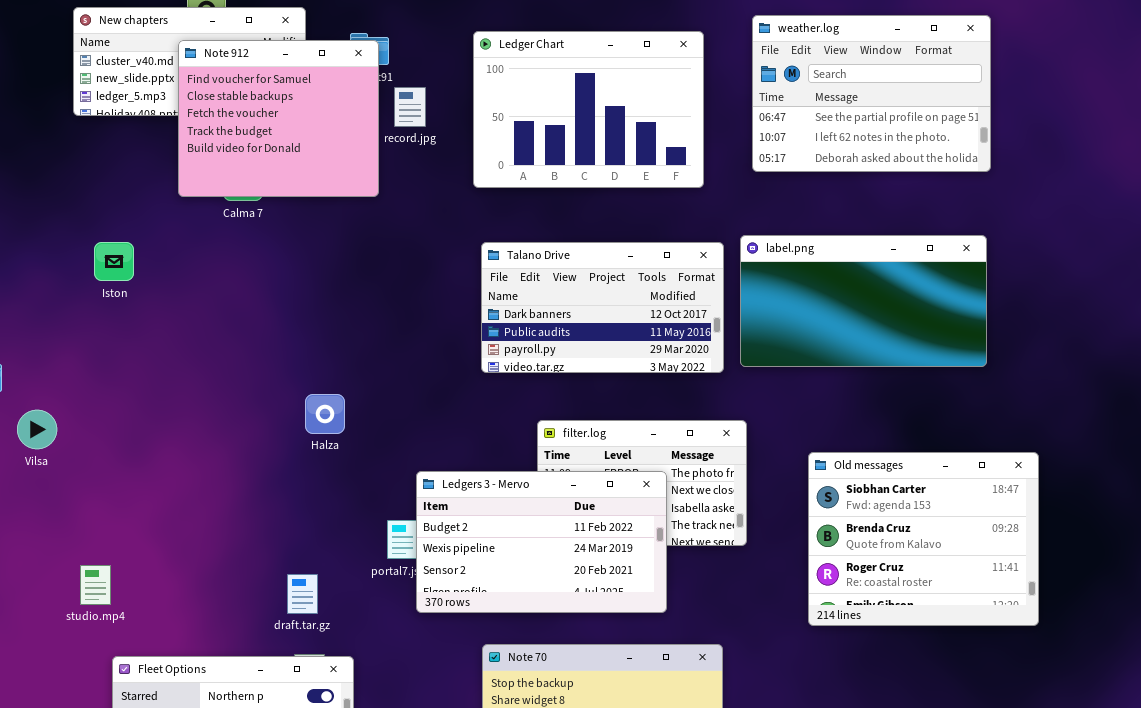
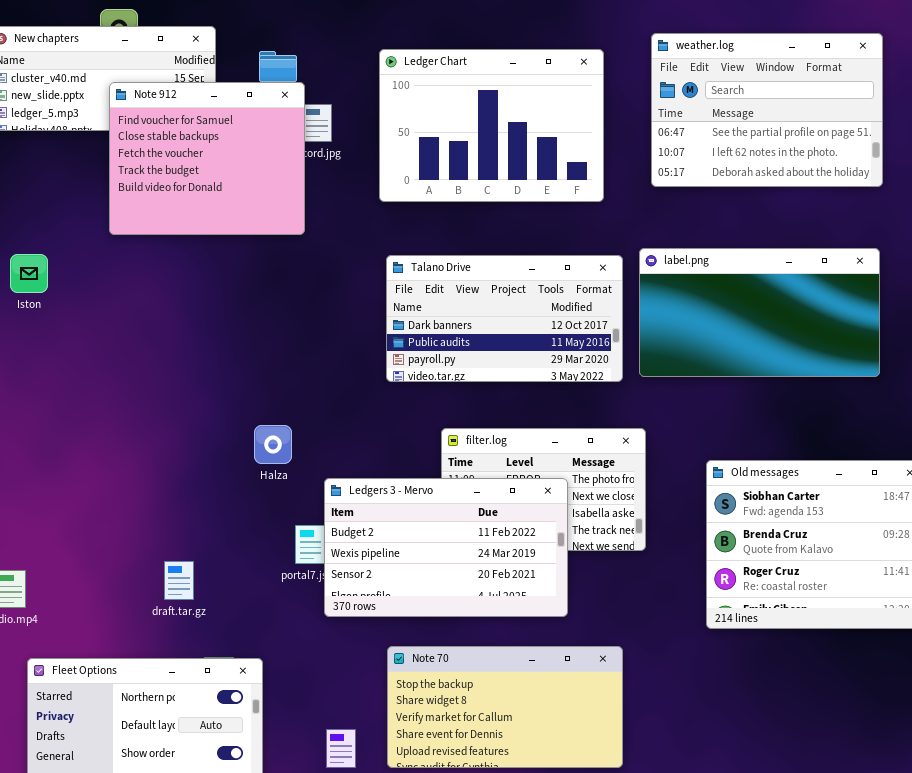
Note 912: [178,40,379,197] -> [109,82,305,235], moved
Halza: [305,394,345,434] -> [254,425,292,464], moved
draft.tar.gz: [287,574,318,614] -> [164,561,194,600], moved

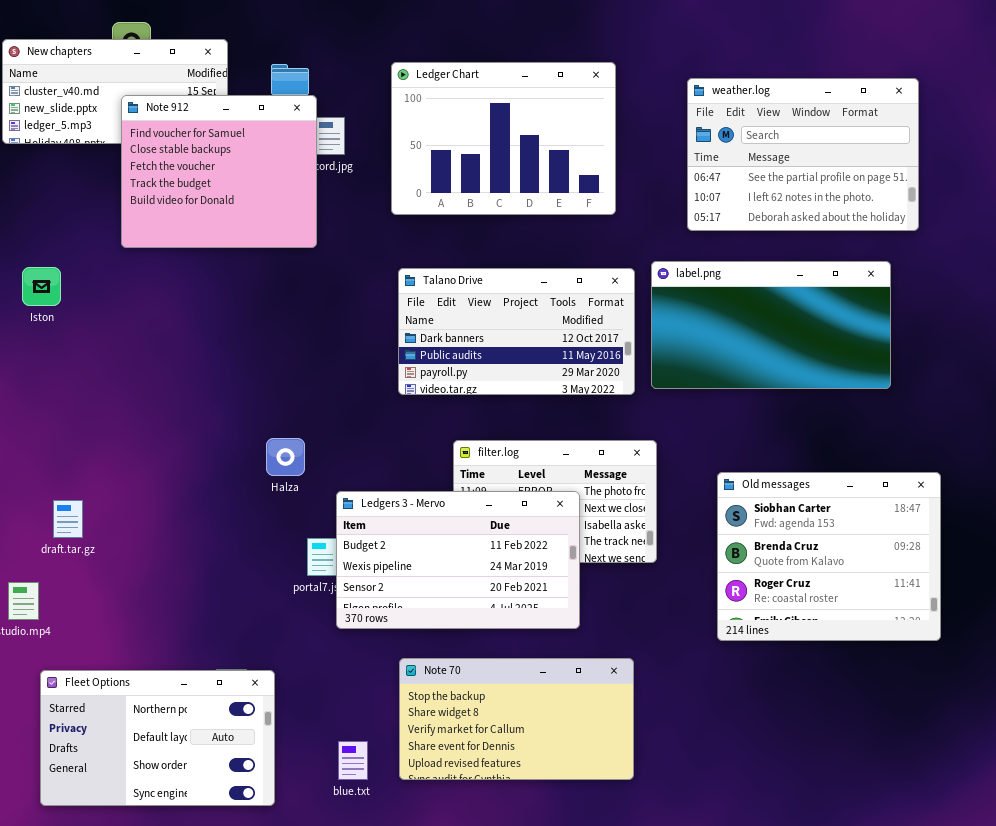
weather.log: [651,33,883,187] -> [687,78,919,231], moved
draft.tar.gz: [164,561,194,600] -> [53,500,83,538], moved

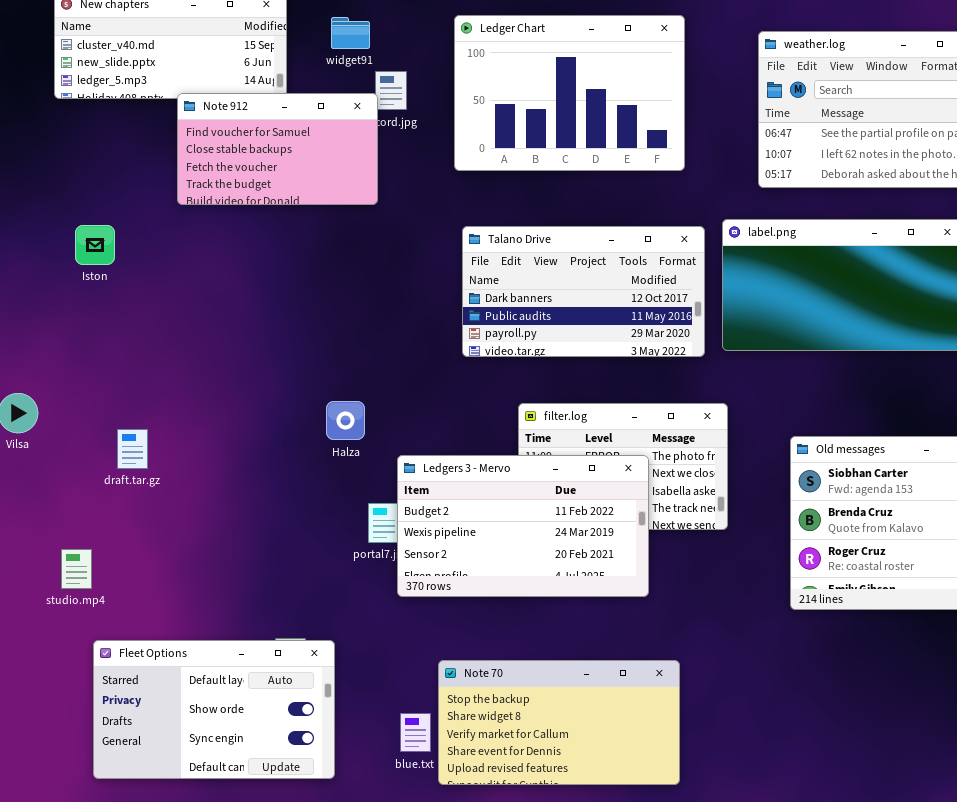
Note 912: [121,95,317,248] -> [177,93,378,205], resized
draft.tar.gz: [53,500,83,538] -> [117,429,148,469], moved
Note 70: [399,658,634,780] -> [438,660,680,785], moved
Fleet Options: [40,670,275,806] -> [93,640,335,779], scrolled down 1 row

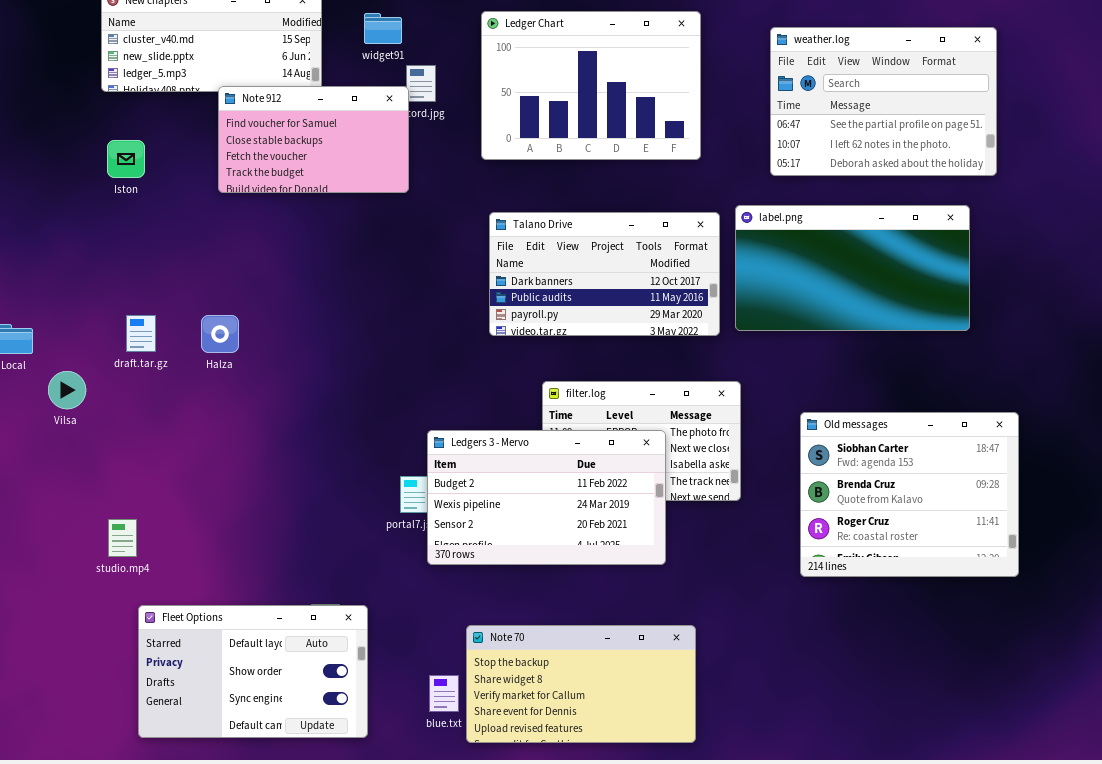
Iston: [75,225,115,265] -> [107,140,145,178], moved
Halza: [326,401,365,440] -> [201,315,239,353], moved
draft.tar.gz: [117,429,148,469] -> [126,315,156,352], moved

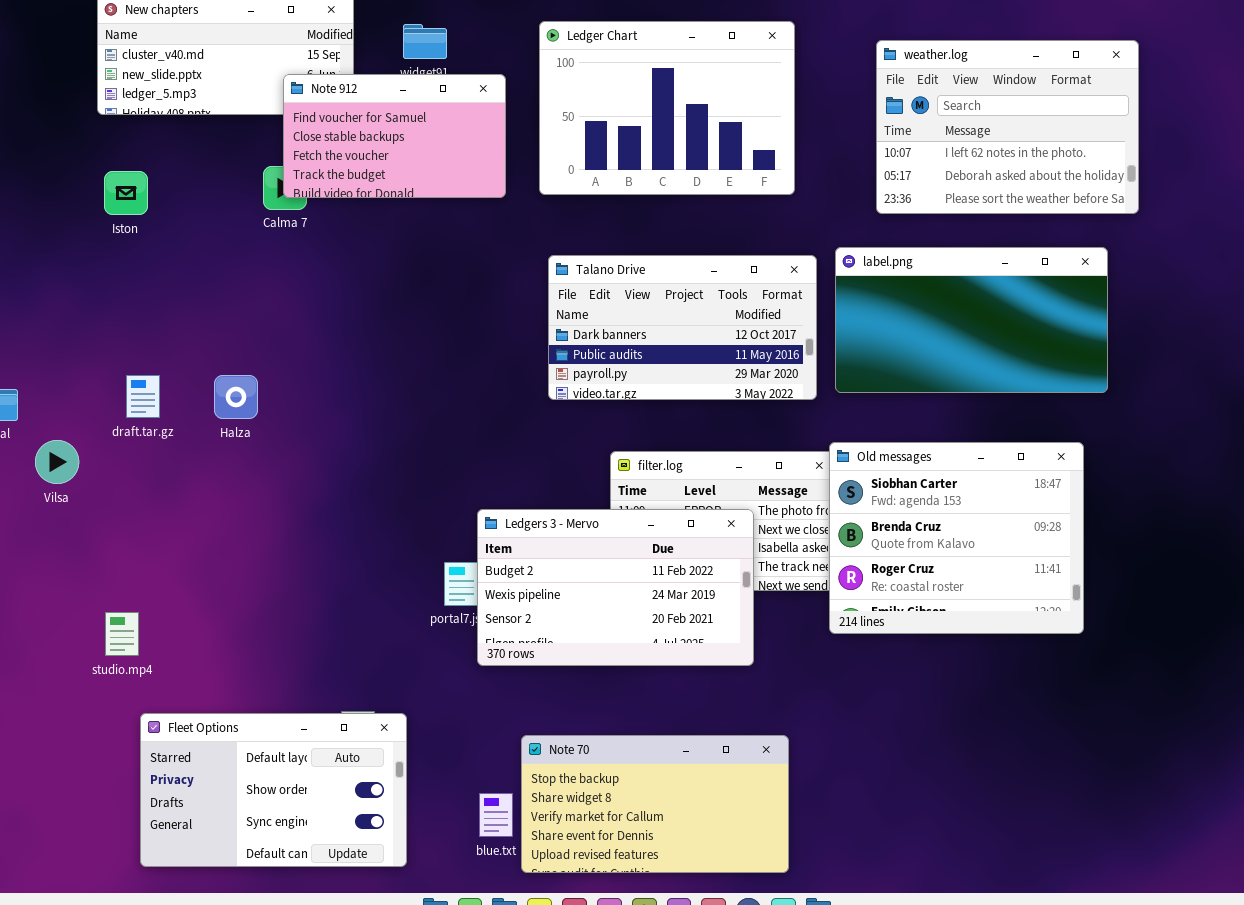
weather.log: [770,27,997,176] -> [876,40,1139,214], scrolled down 1 row
Note 912: [218,86,409,193] -> [283,74,506,198], moved
Old messages: [800,412,1019,577] -> [829,442,1084,634], moved

